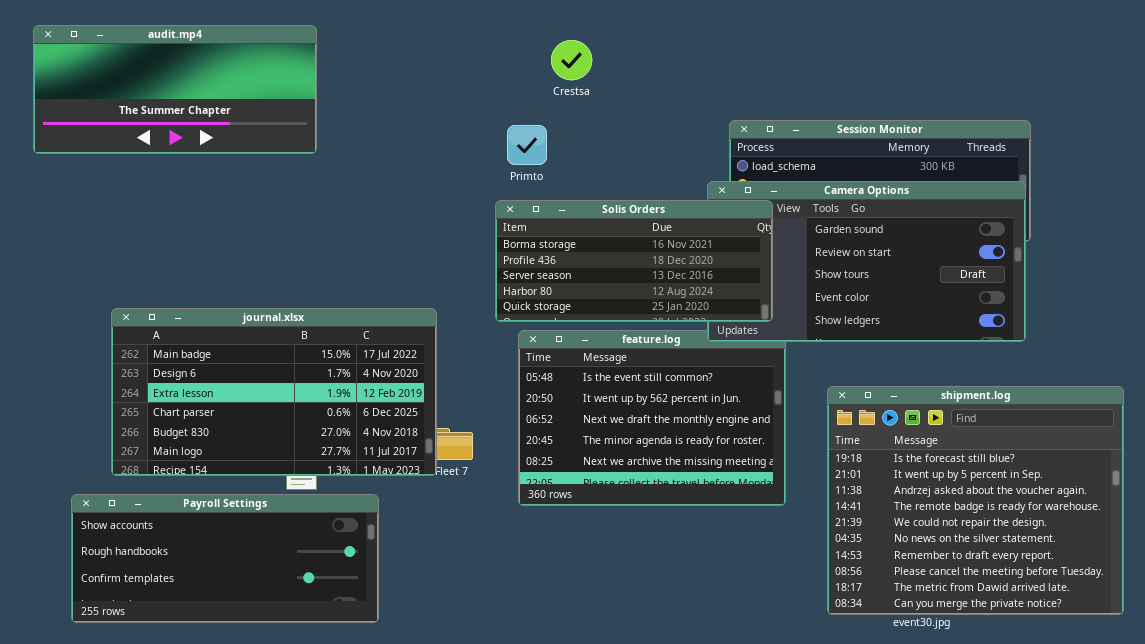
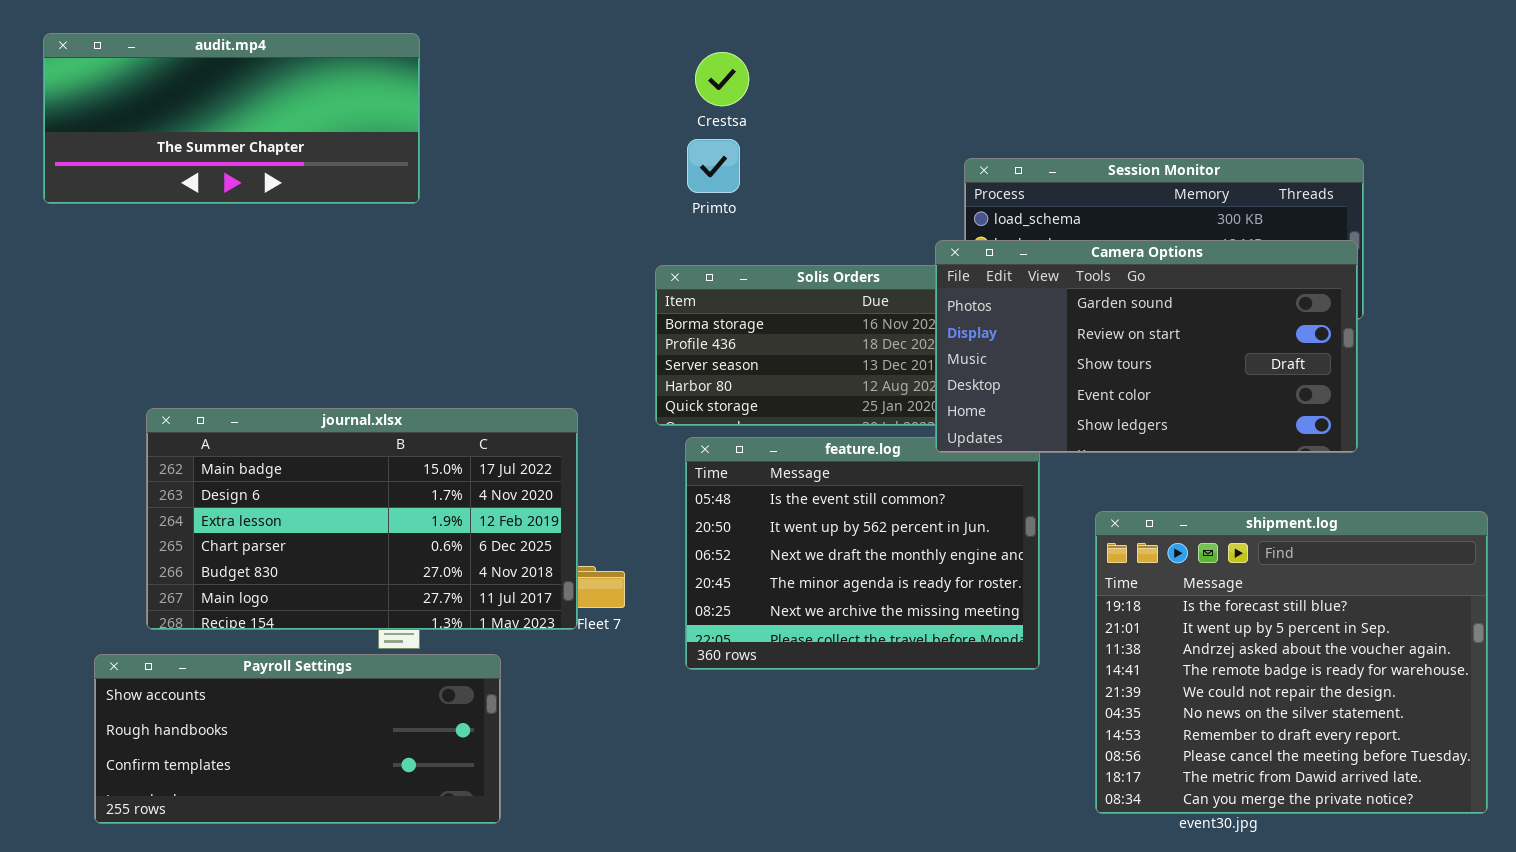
Crestsa: [551,40,592,80] -> [695,52,749,106], moved
Primto: [507,125,547,165] -> [687,139,740,193], moved
Camera Options: [707,181,1026,342] -> [935,240,1358,453], raised

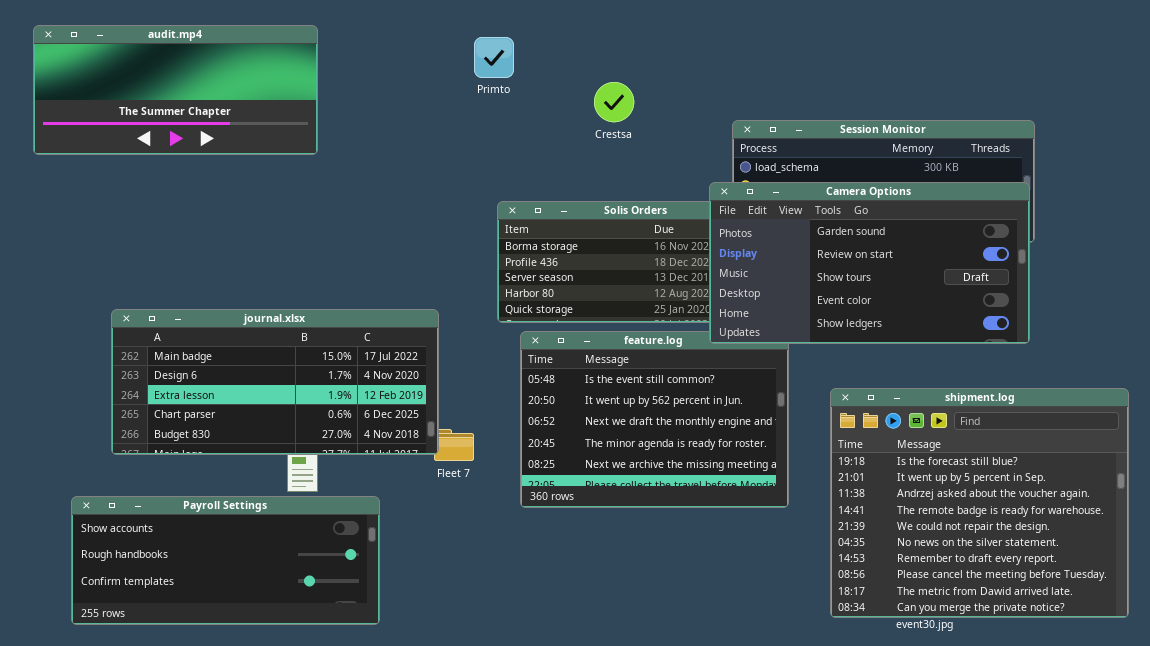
Crestsa: [695,52,749,106] -> [594,82,634,122], moved
Primto: [687,139,740,193] -> [474,37,514,78], moved
journal.xlsx: [146,408,578,630] -> [111,309,439,455], resized

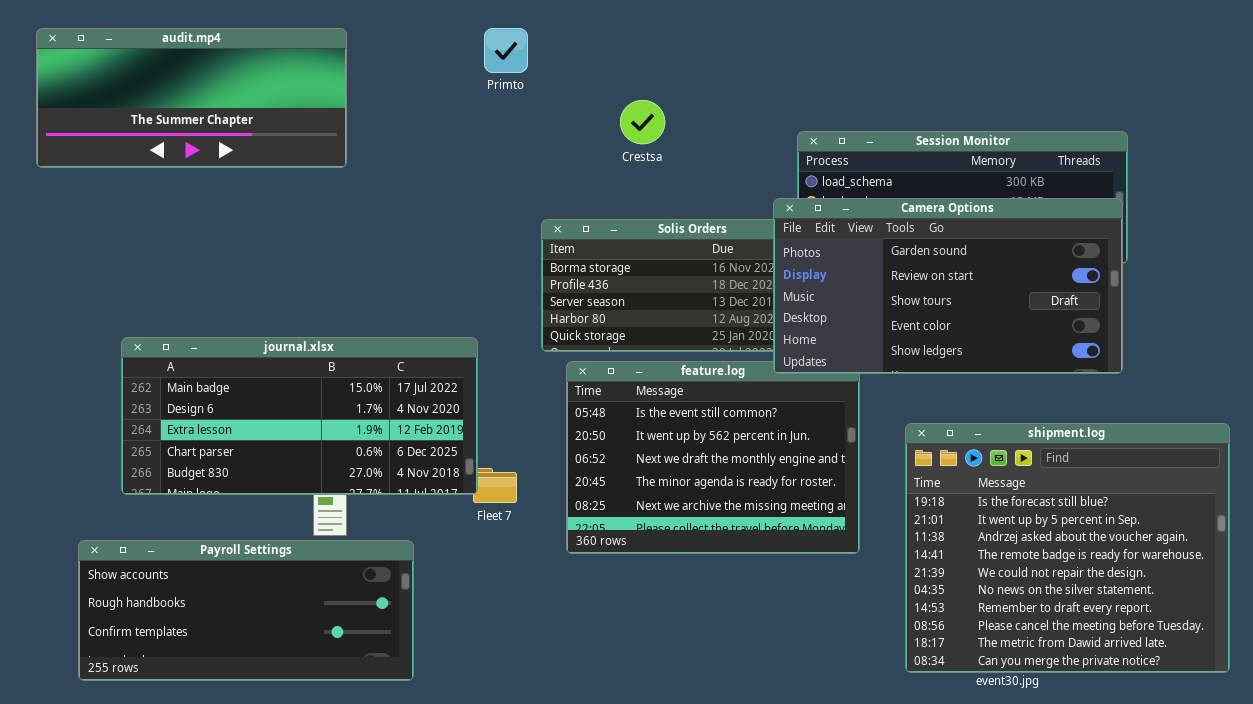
Primto: [474,37,514,78] -> [484,28,528,73], moved
Crestsa: [594,82,634,122] -> [620,100,665,144], moved

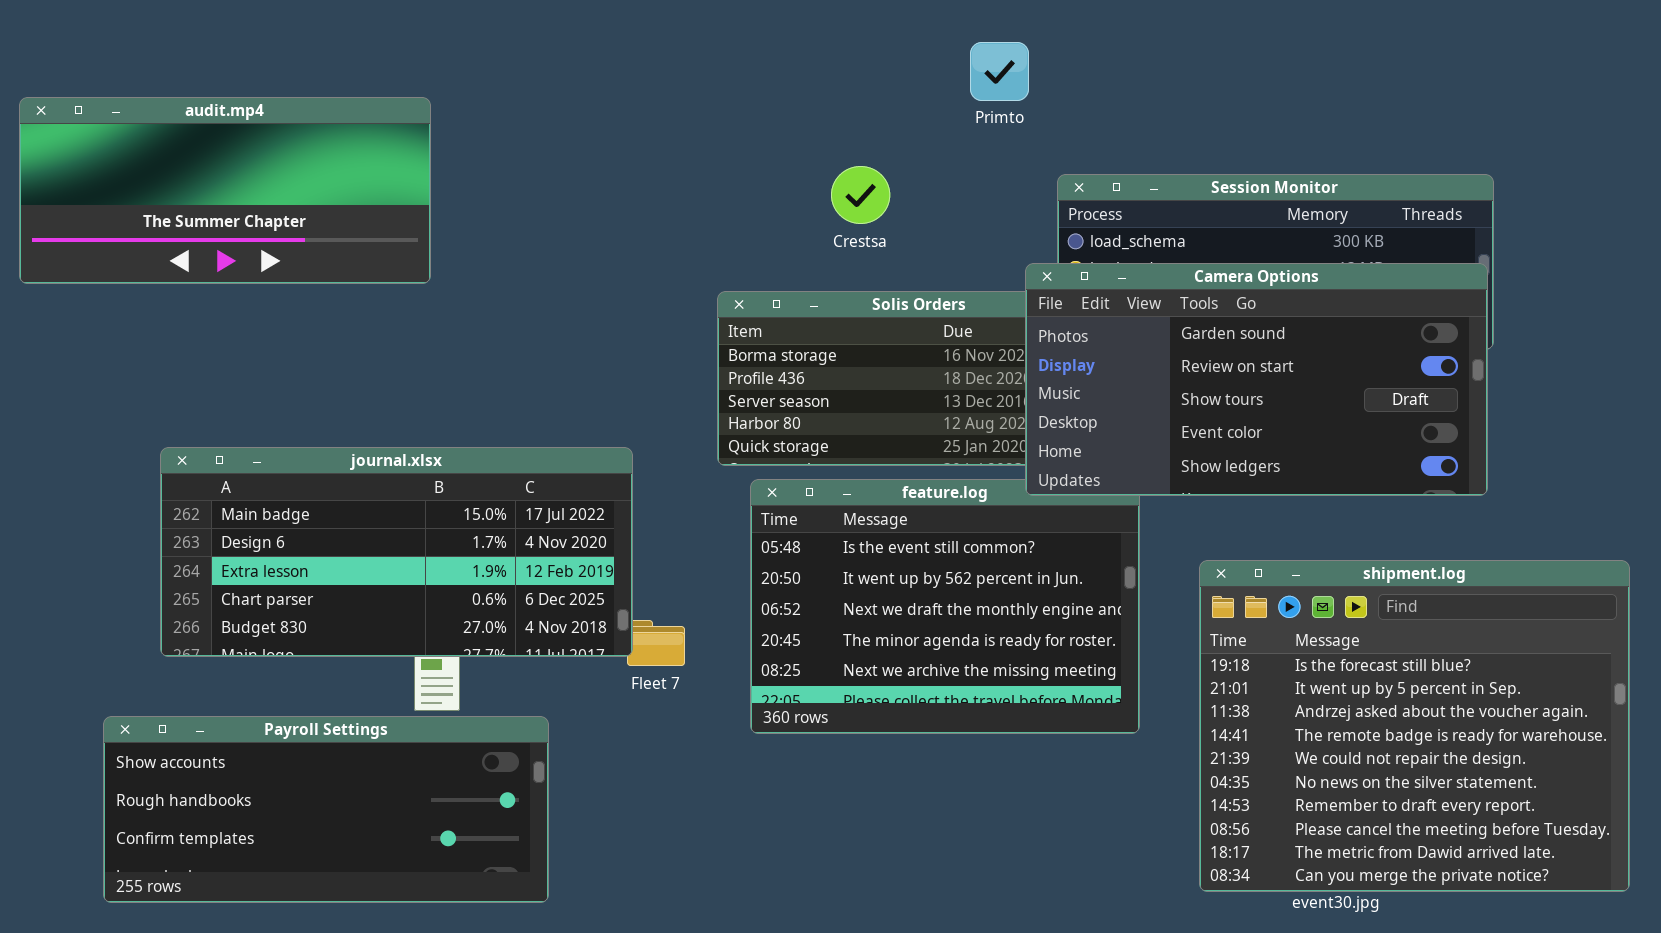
audit.mp4: [36,28,347,168] -> [19,97,431,284], moved
Primto: [484,28,528,73] -> [970,42,1029,101], moved
Crestsa: [620,100,665,144] -> [831,166,890,224], moved

